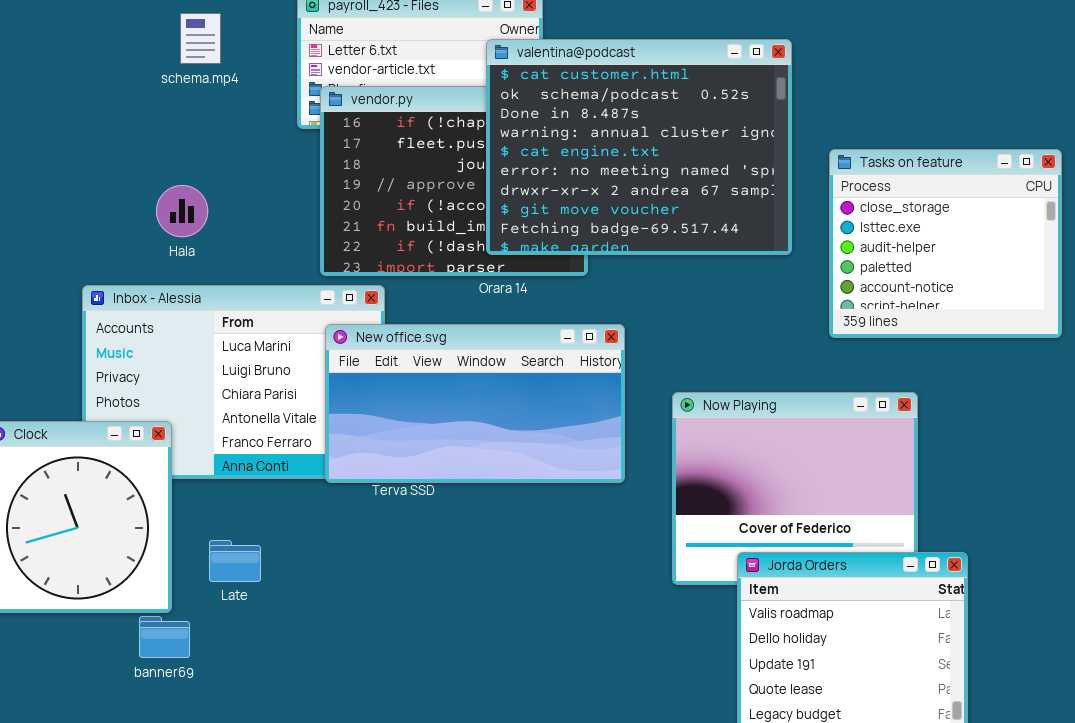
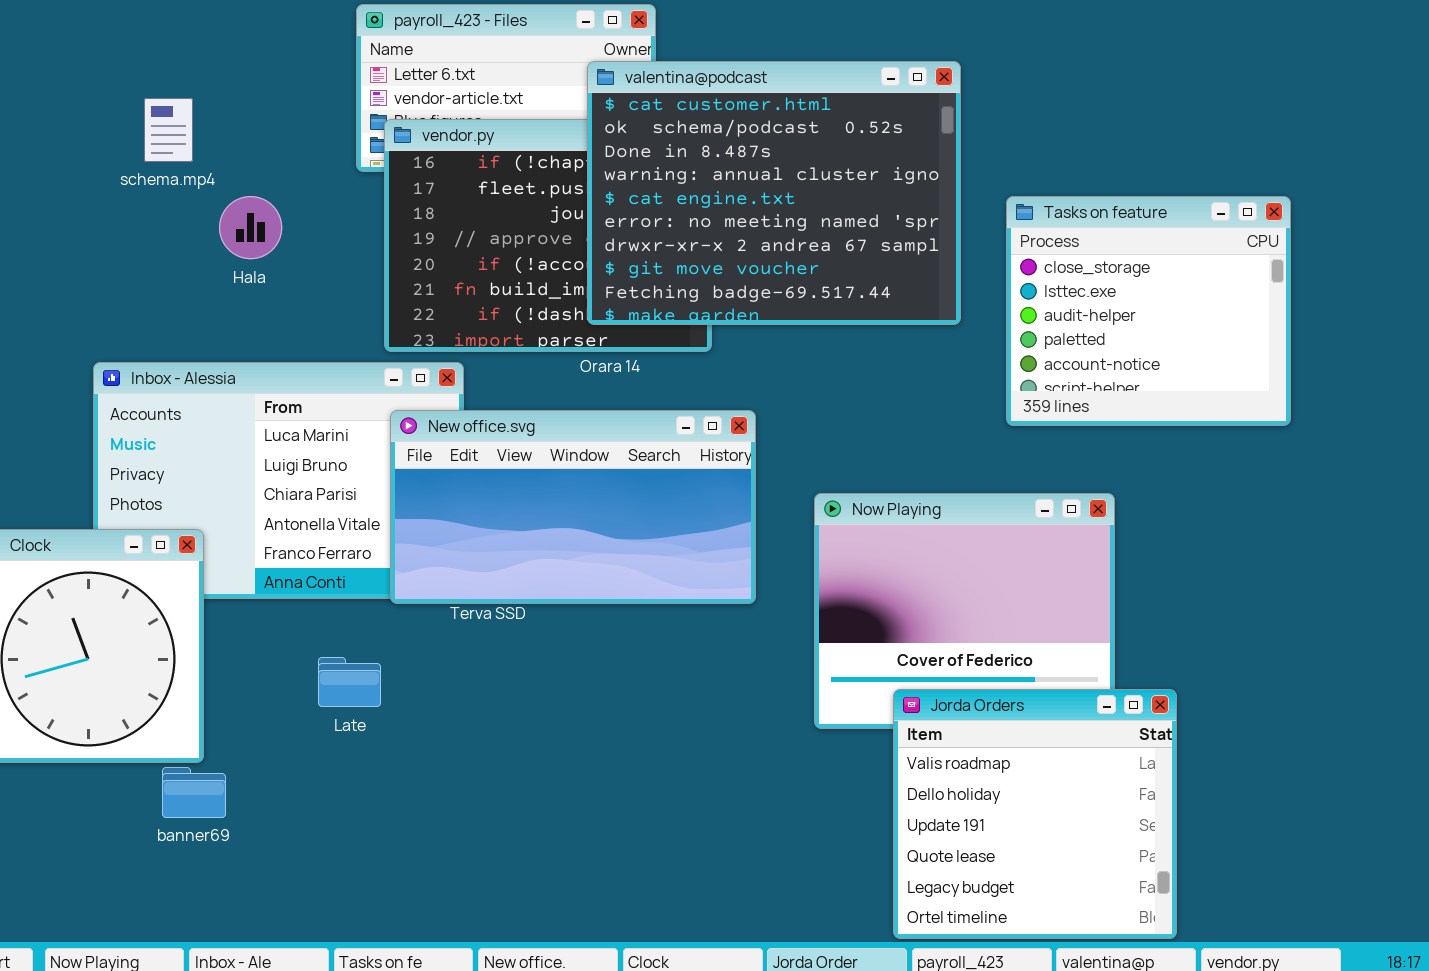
schema.mp4: [180,13,221,64] -> [144,98,193,162], moved
Hala: [156,185,208,237] -> [219,196,282,259], moved
Late: [209,540,261,582] -> [318,657,381,707], moved

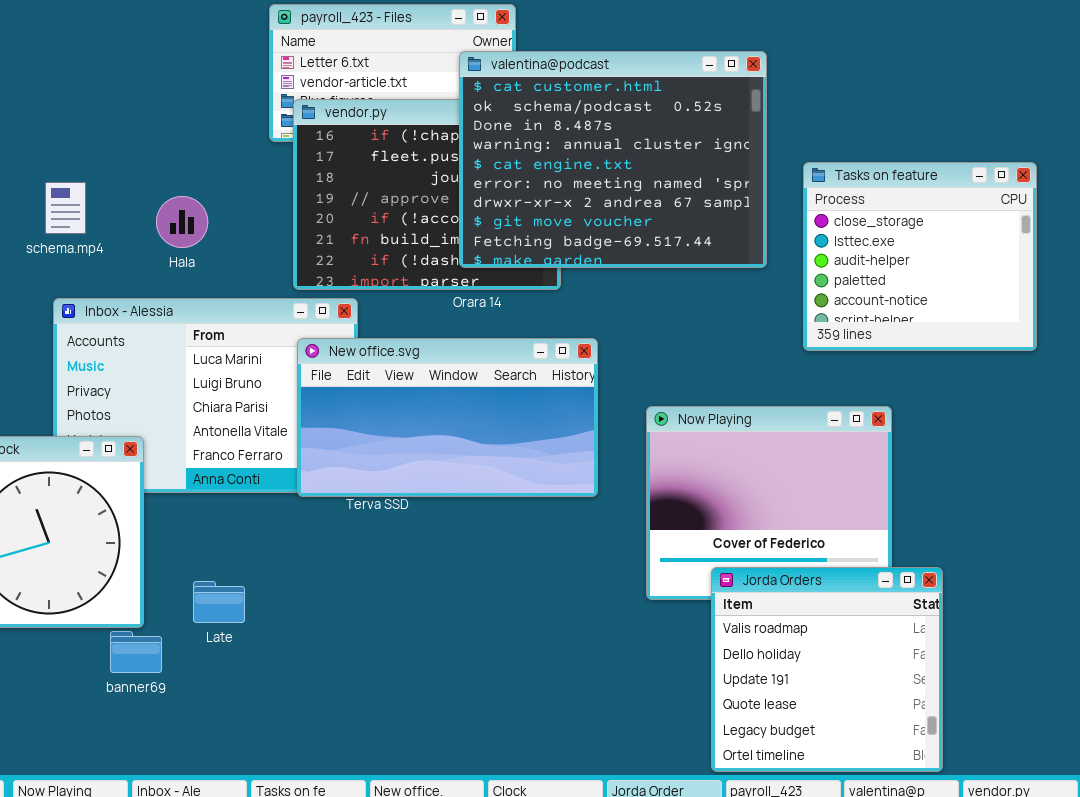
schema.mp4: [144,98,193,162] -> [45,182,86,234], moved
Hala: [219,196,282,259] -> [156,196,208,248], moved
Late: [318,657,381,707] -> [193,581,245,623], moved

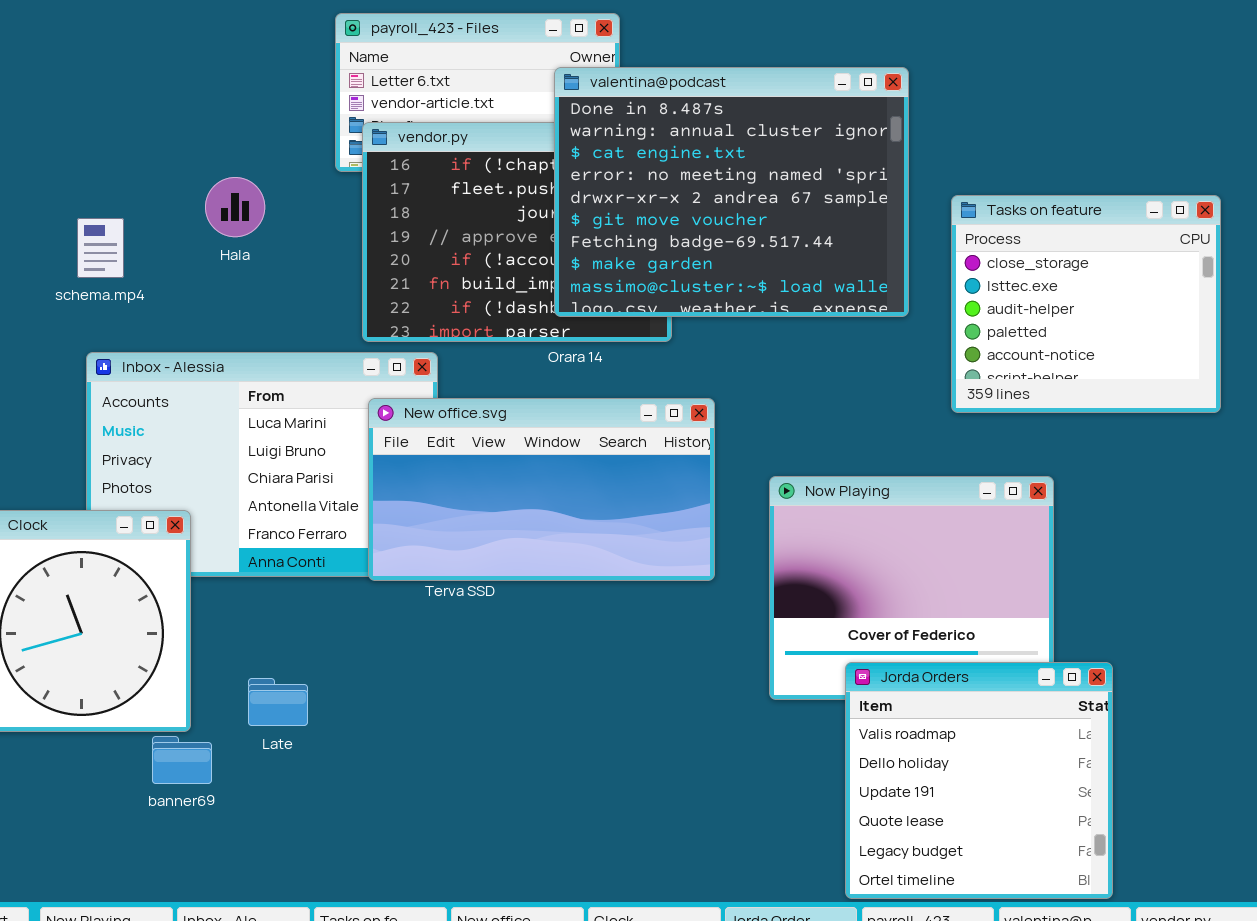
valentina@podcast: [459,51,767,268] -> [554,67,909,317], scrolled down 2 rows
Hala: [156,196,208,248] -> [205,177,265,237], moved

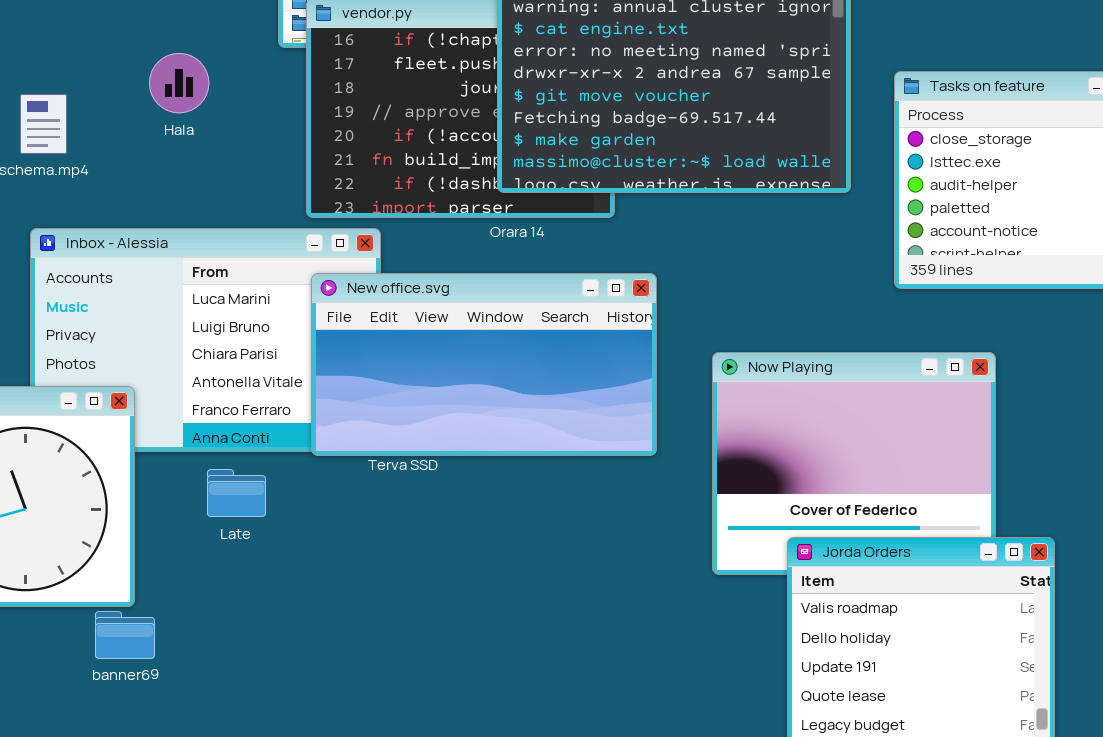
Late: [248,678,308,726] -> [207,469,266,517], moved

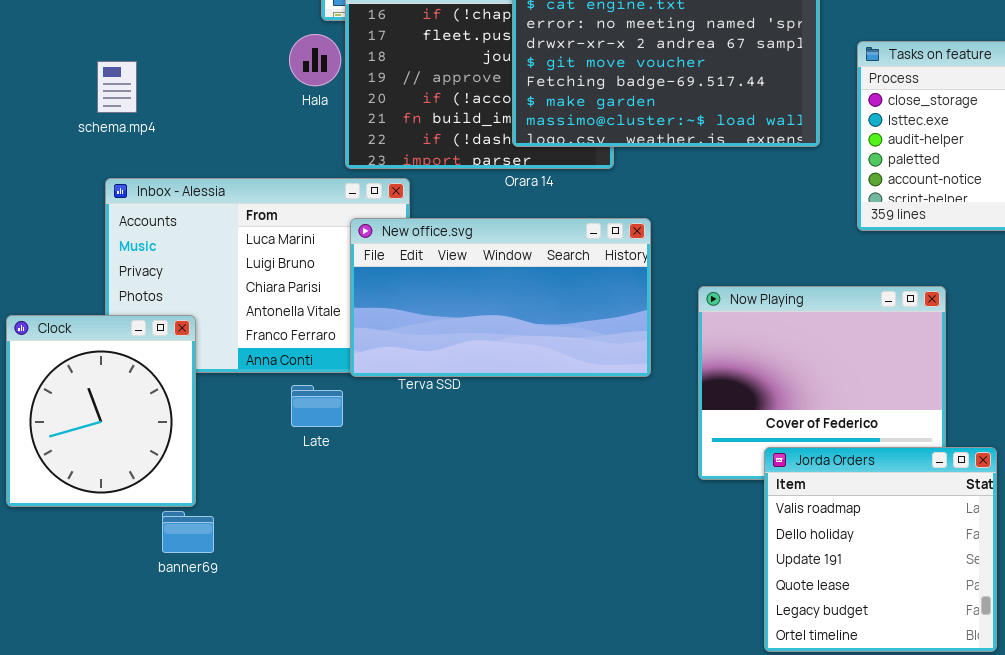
Hala: [149,53,209,113] -> [289,34,341,86], moved
Late: [207,469,266,517] -> [291,385,343,427], moved

